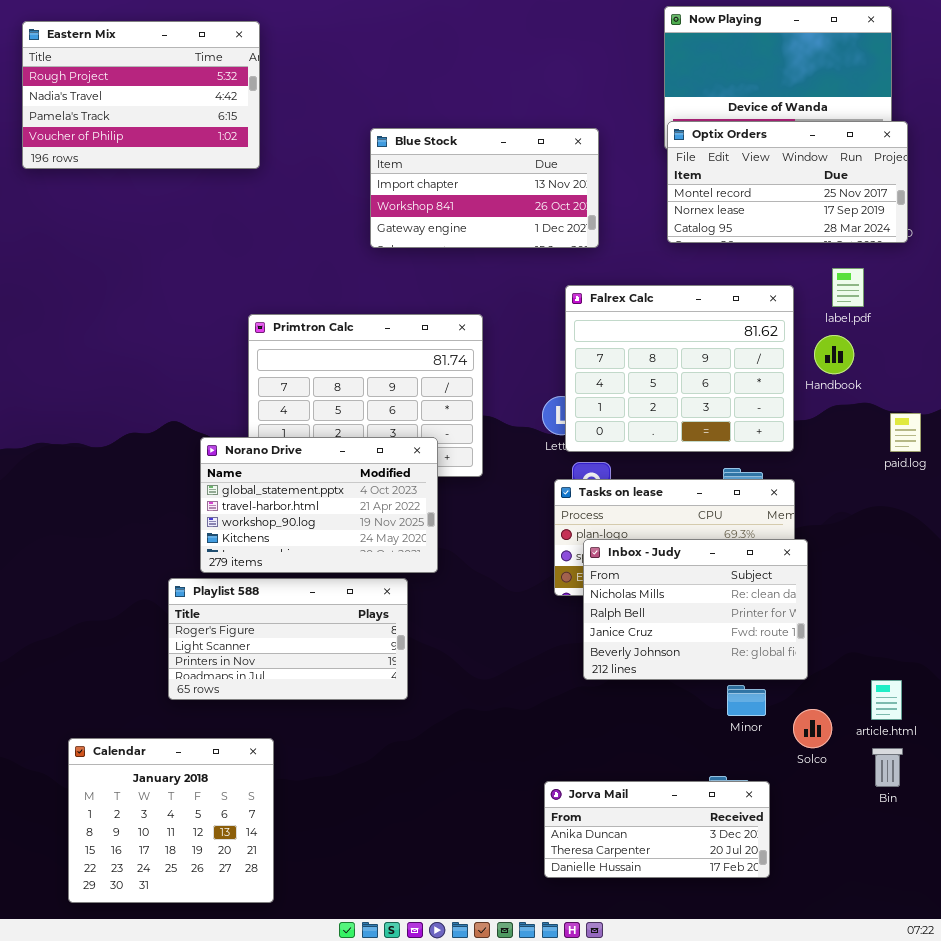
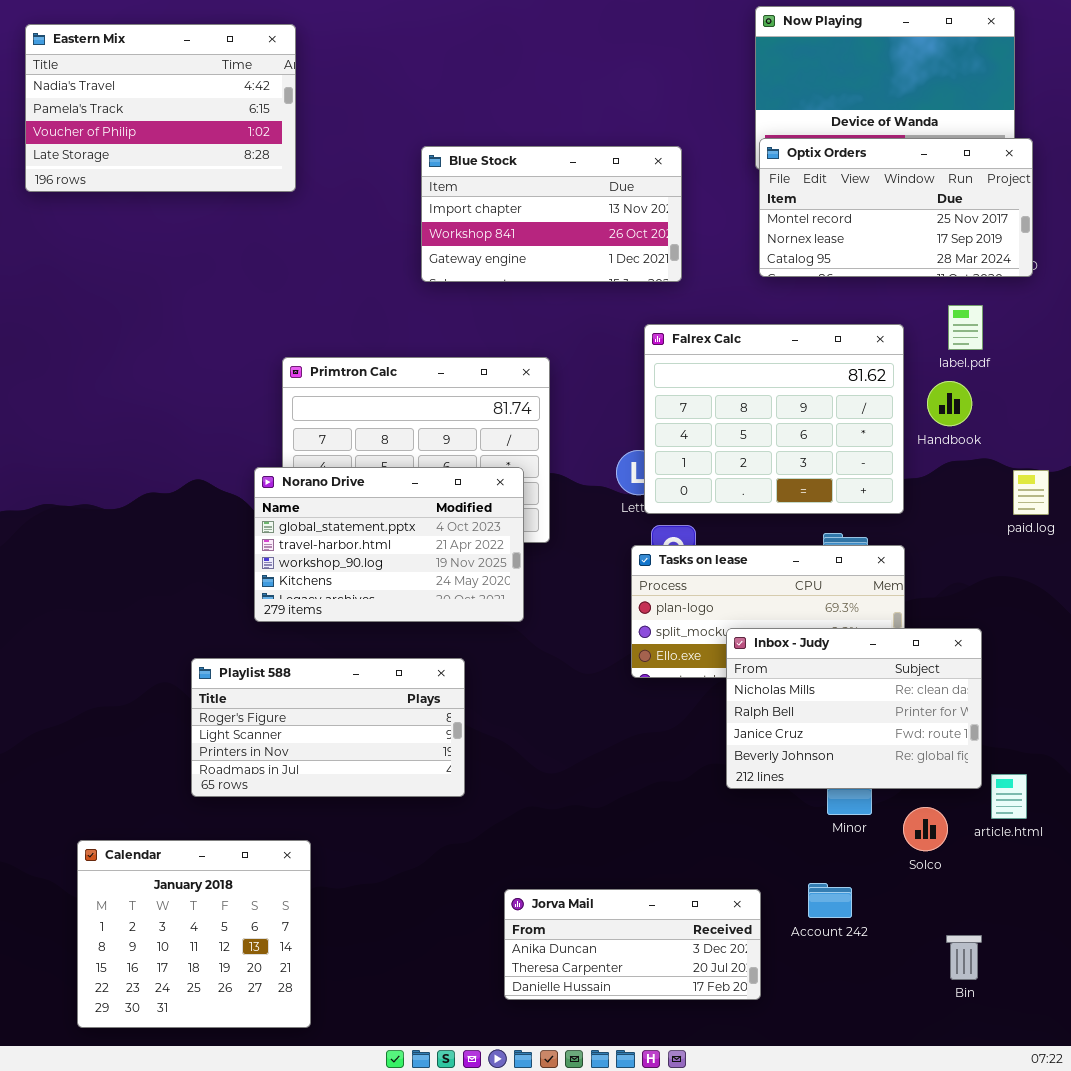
Eastern Mix: [22,21,260,169] -> [25,24,296,192], scrolled down 1 row
Norano Drive: [200,437,438,573] -> [254,467,524,622], moved
Inbox - Judy: [583,539,808,680] -> [726,628,982,789], moved
Bin: [872,748,903,787] -> [946,935,982,980], moved
Jorva Mail: [544,781,770,878] -> [504,889,761,1000], moved

